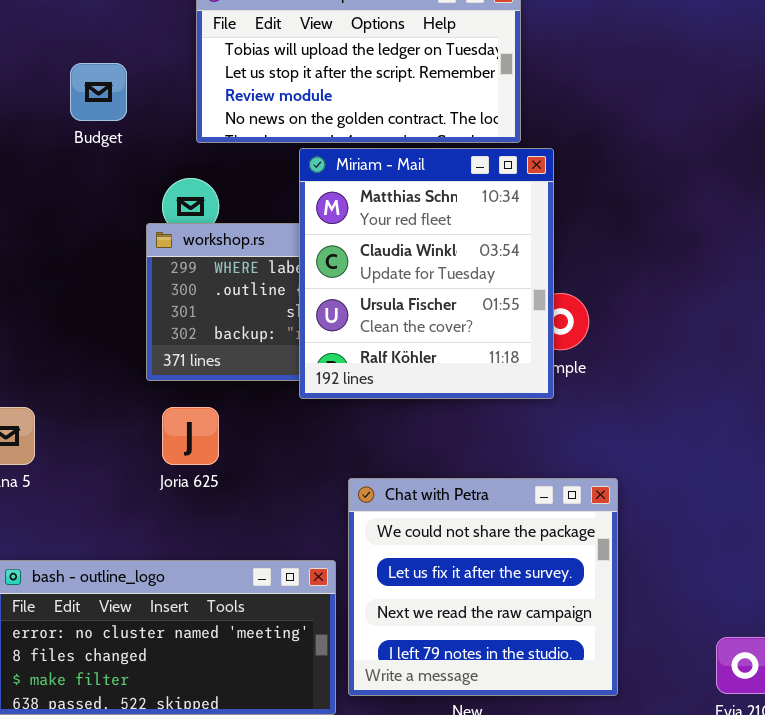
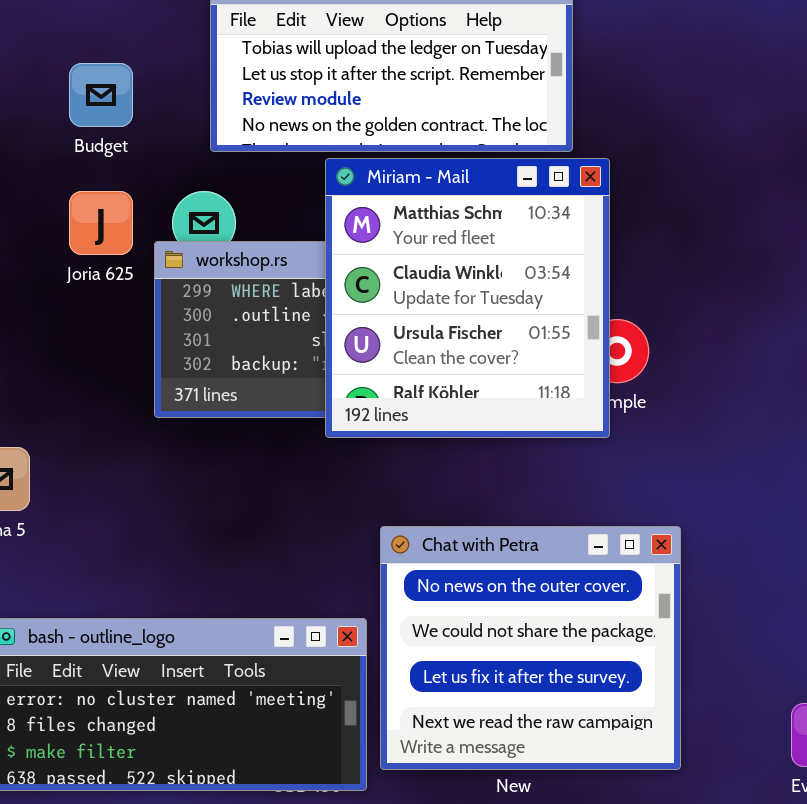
Joria 625: [162,407,219,465] -> [69,191,133,255], moved
Chat with Petra: [348,478,618,696] -> [380,526,681,770], scrolled up 1 row

